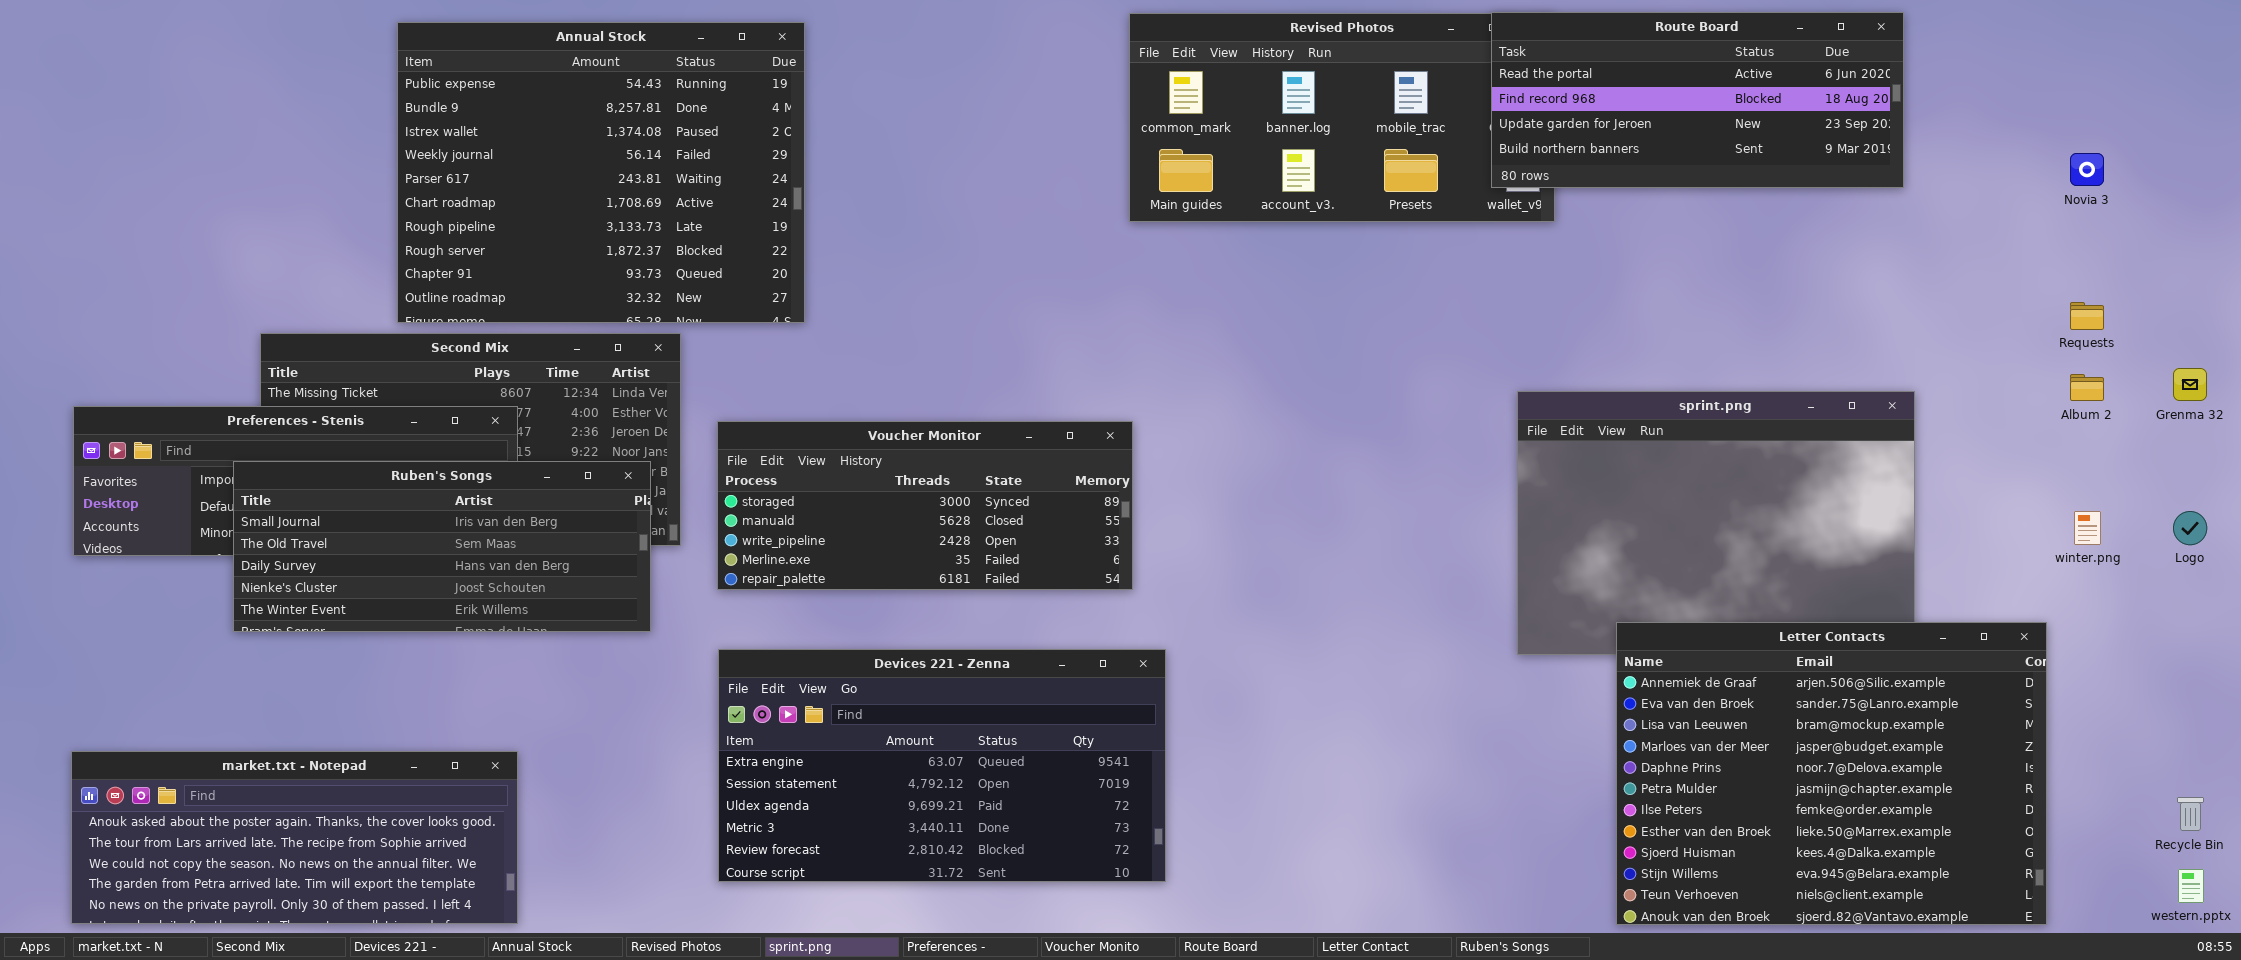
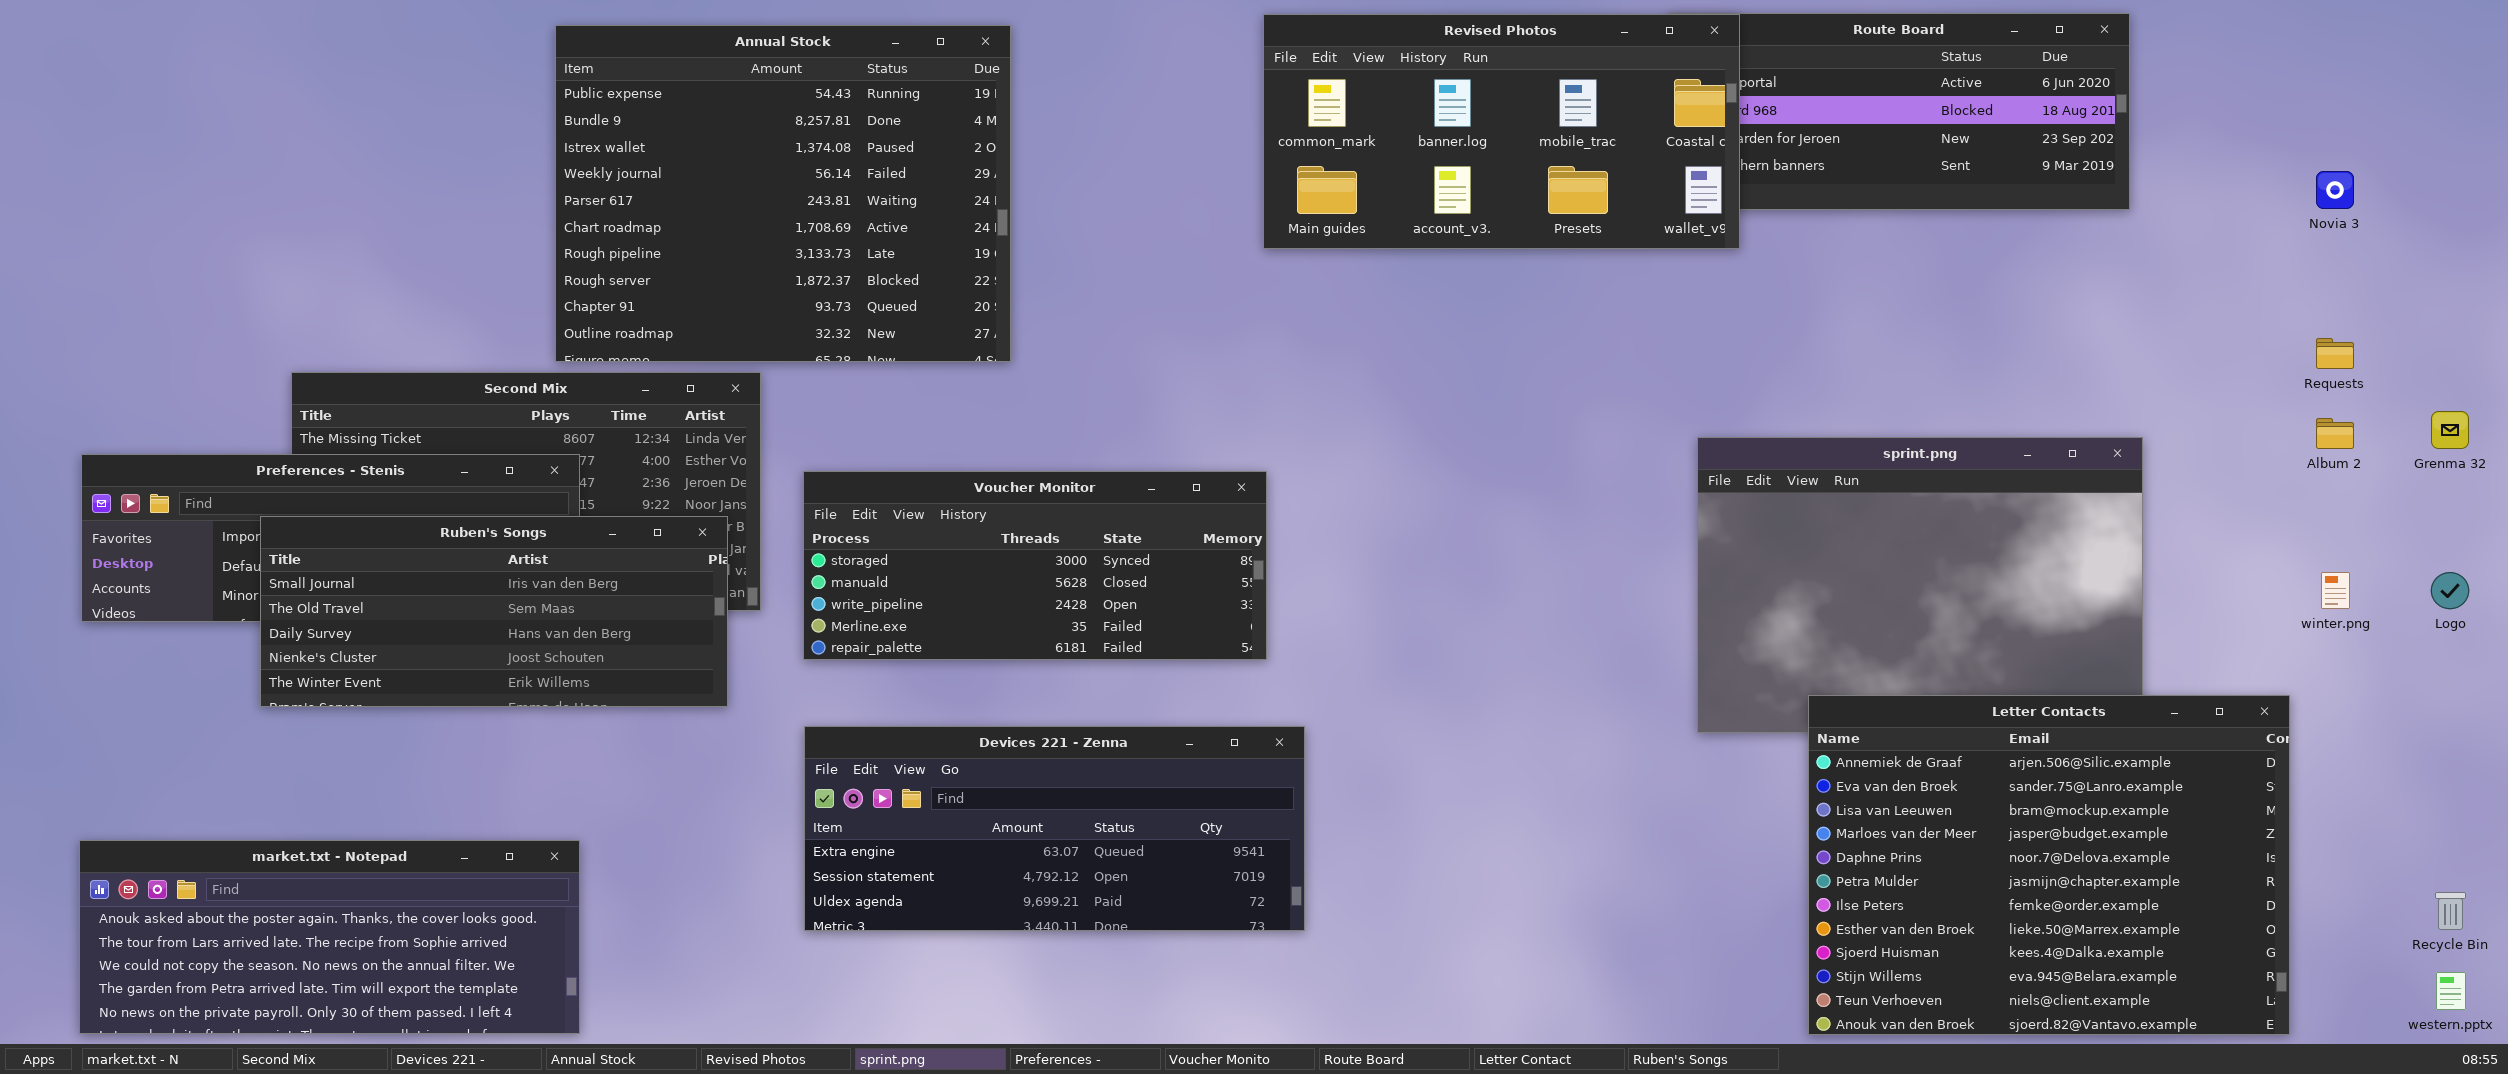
Revised Photos: [1129,13,1555,222] -> [1263,14,1740,249], raised
Annual Stock: [397,22,805,323] -> [555,25,1011,362], moved
Devices 221 - Zenna: [718,649,1166,882] -> [804,726,1305,931], resized

